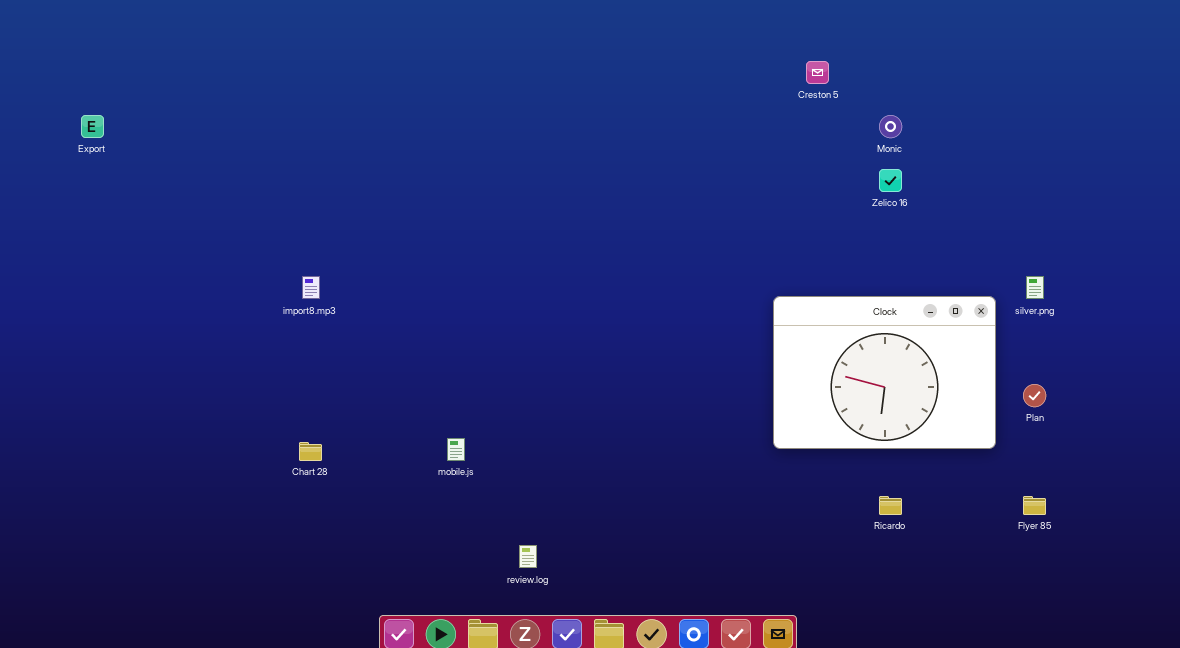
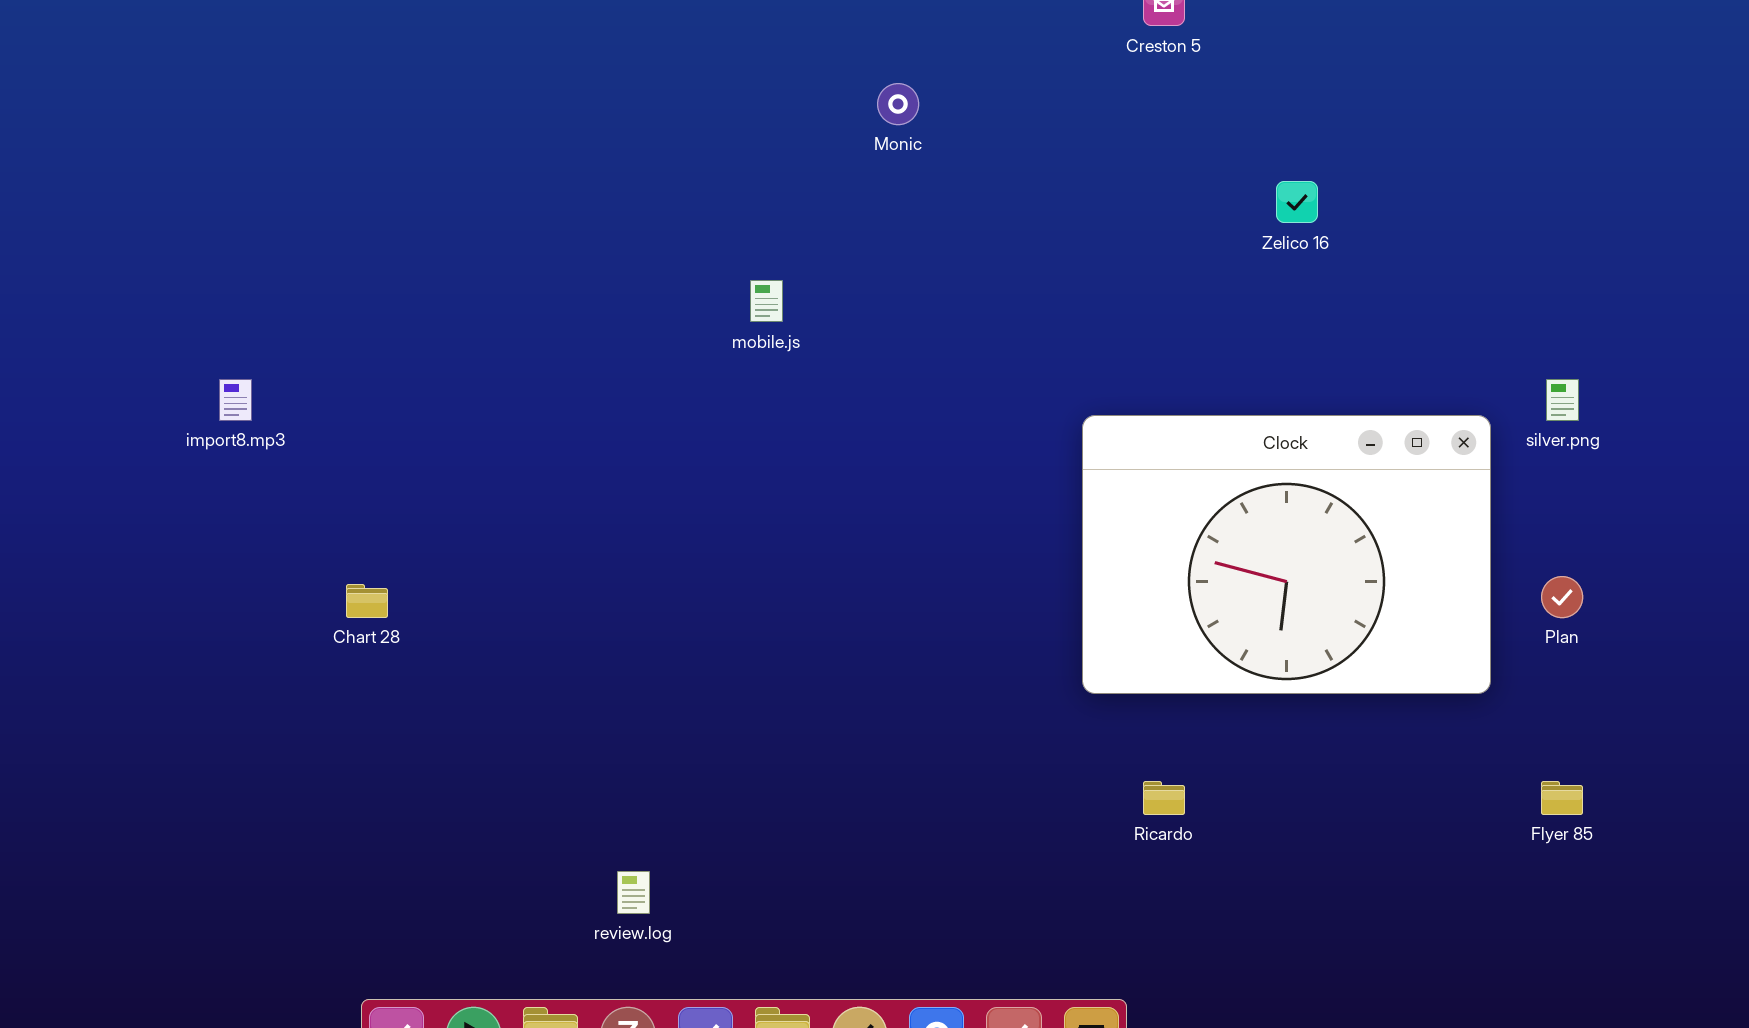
Monic: [879,115,902,138] -> [877,83,919,125], moved
mobile.js: [447,438,465,461] -> [750,280,783,322], moved
Chart 28: [299,442,322,461] -> [346,584,388,618], moved
Ricardo: [879,496,902,515] -> [1143,781,1185,815], moved

